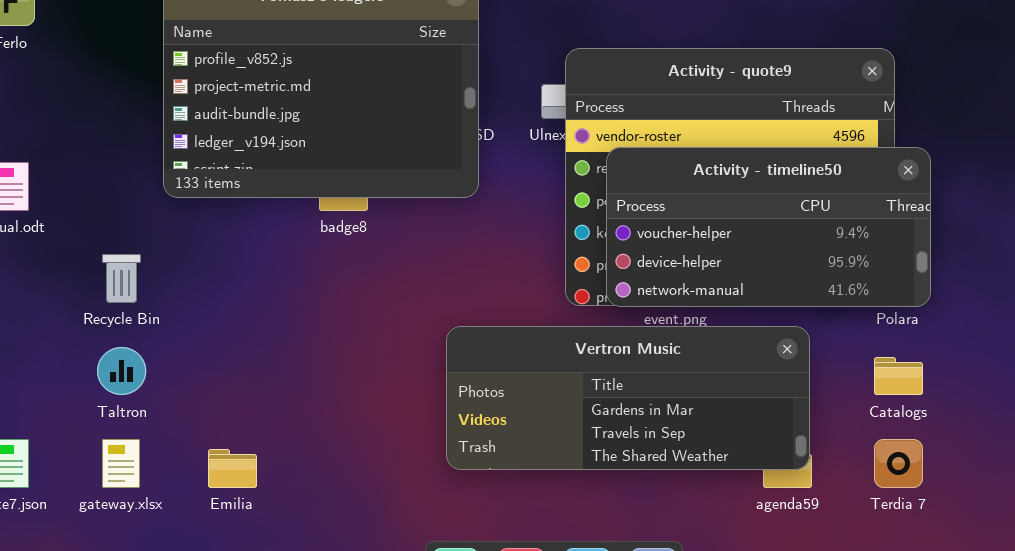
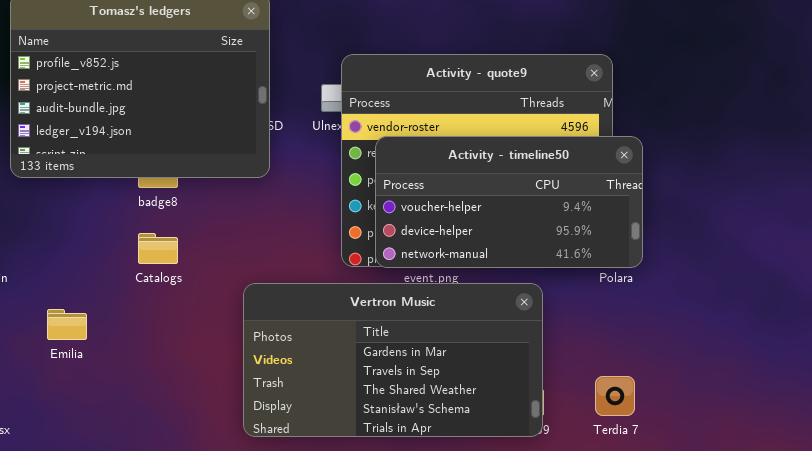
Vertron Music: [446,326,810,470] -> [243,283,543,437], resized
Catalogs: [874,357,923,395] -> [138,233,178,264], moved
Emilia: [208,449,257,488] -> [47,309,87,340], moved

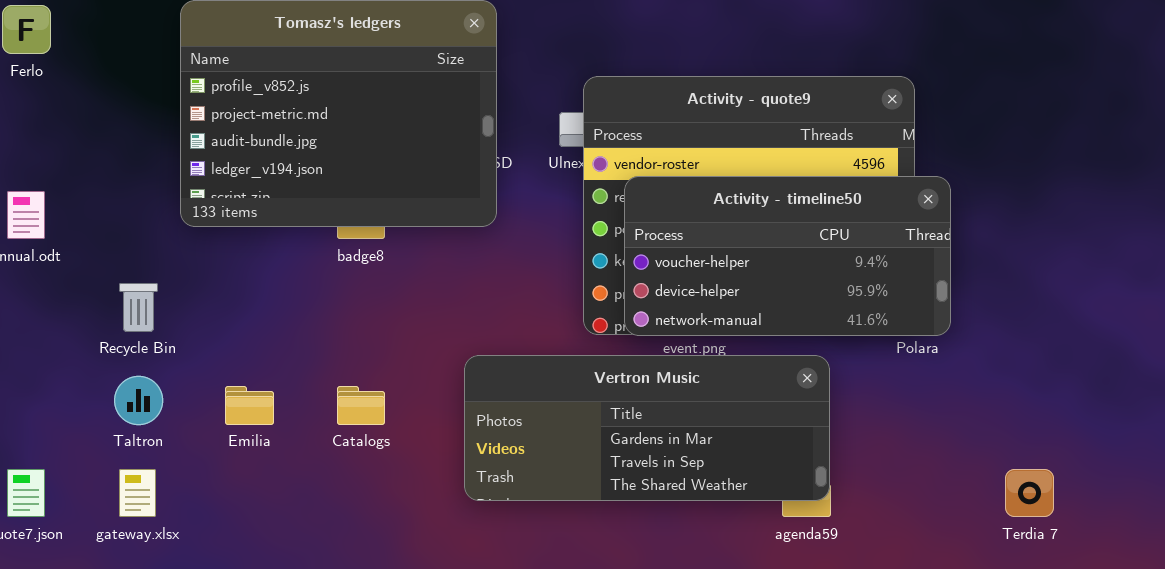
Catalogs: [138,233,178,264] -> [337,386,385,425], moved
Vertron Music: [243,283,543,437] -> [464,355,830,501], resized
Terdia 7: [595,376,635,416] -> [1005,469,1054,517], moved

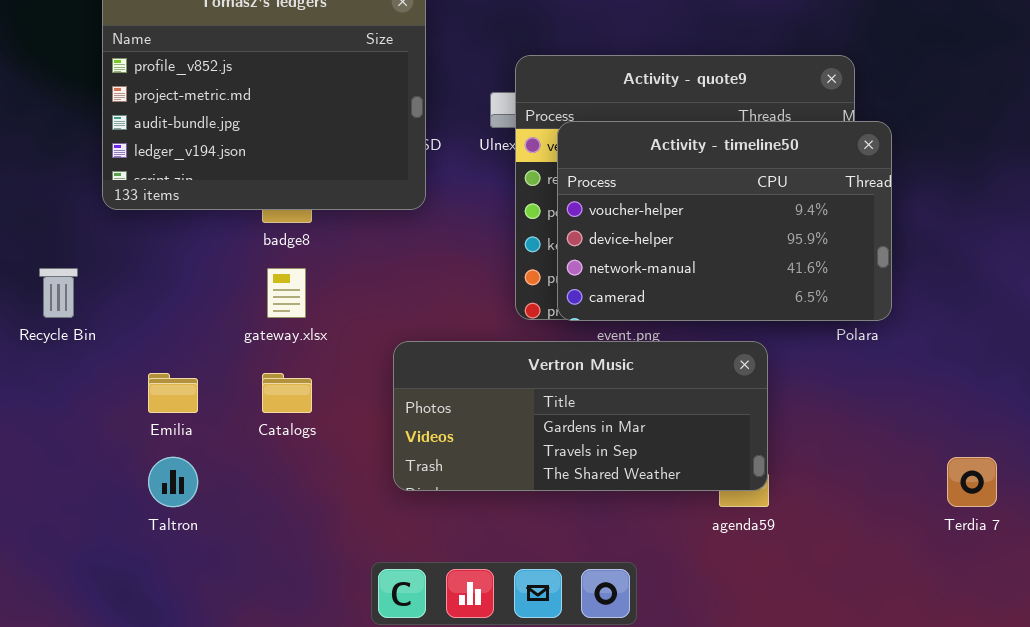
Activity - timeline50: [624,176,951,336] -> [557,121,892,321], resized
Taltron: [114,376,163,425] -> [148,457,198,507], moved
gateway.xlsx: [119,469,156,517] -> [267,268,306,318], moved

